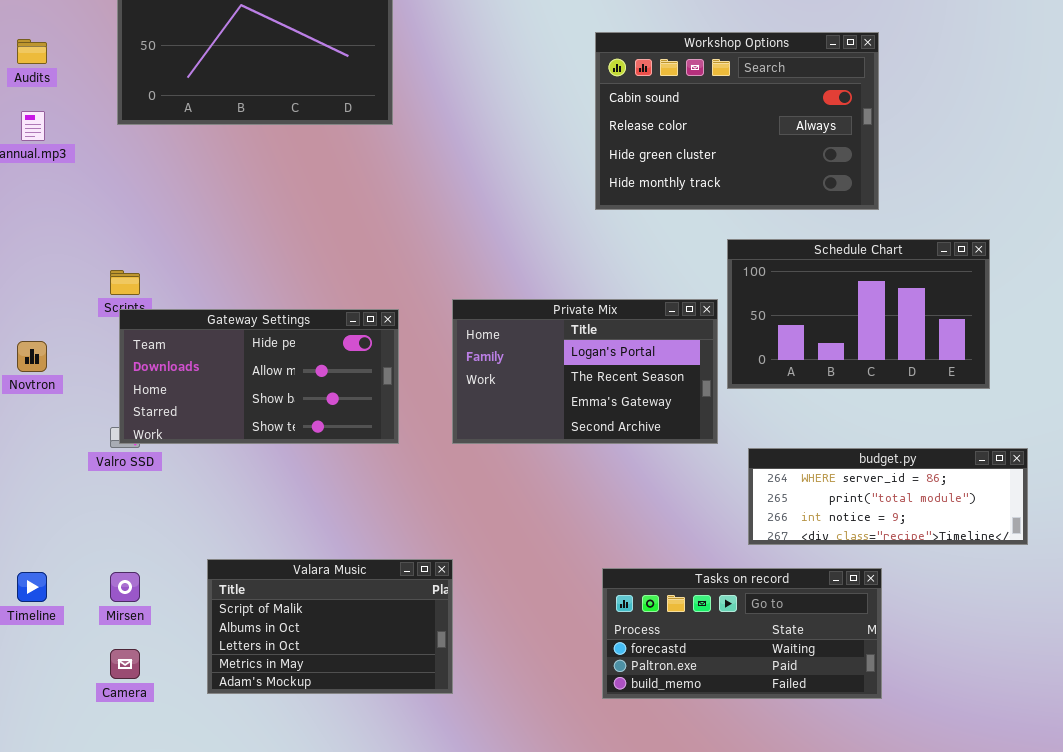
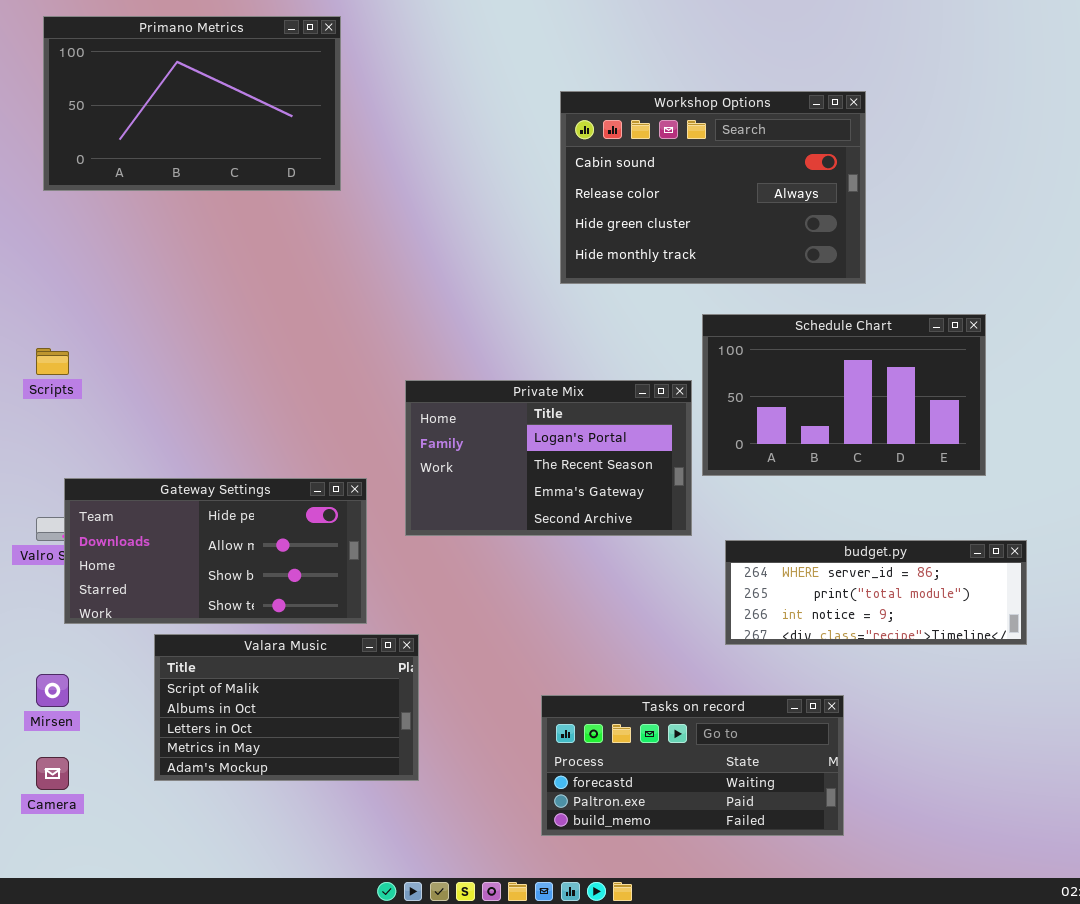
Gateway Settings: [119,309,399,444] -> [64,478,367,624], moved
Valara Music: [207,559,453,694] -> [154,634,419,781], moved
Tasks on record: [602,568,882,699] -> [541,695,844,836], moved

